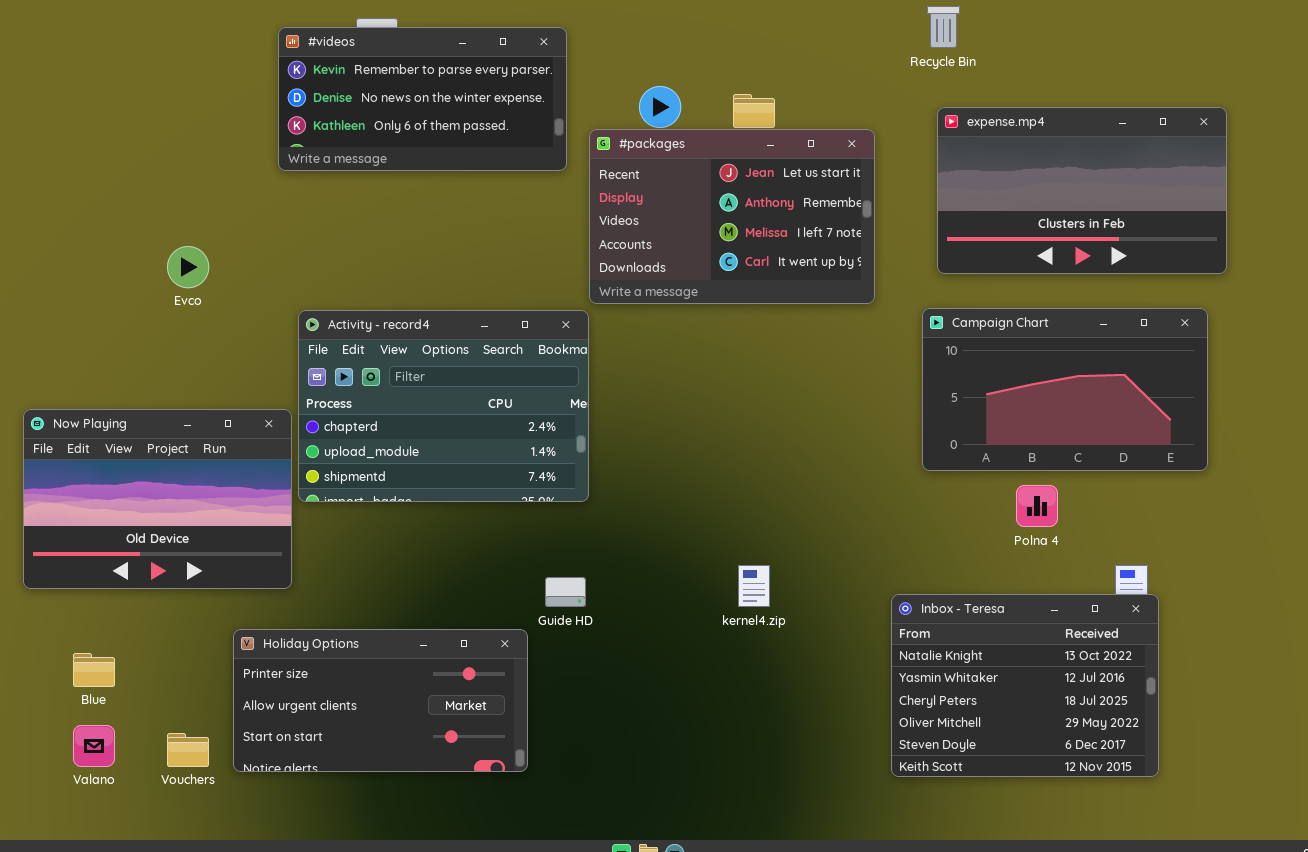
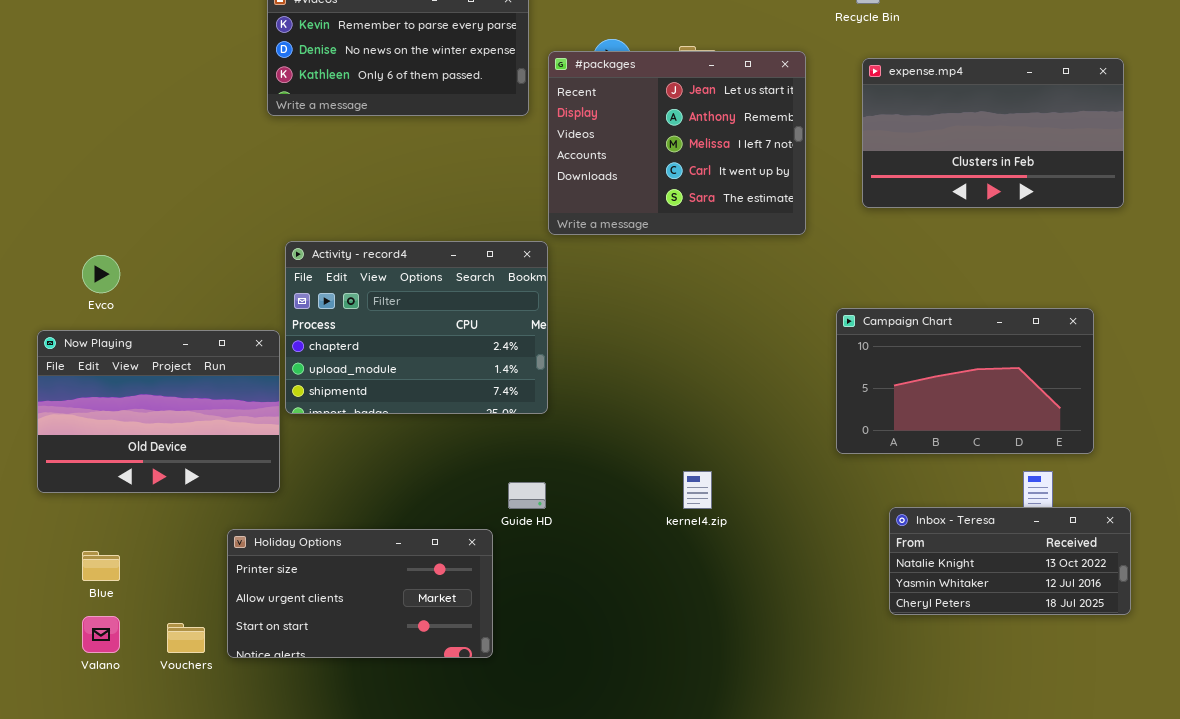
#packages: [589,129,875,304] -> [548,51,806,235], resized
Evco: [167,246,209,288] -> [82,255,120,293], moved
Campaign Chart: [922,308,1208,471] -> [836,308,1094,454], moved
Inbox - Teresa: [891,594,1159,777] -> [889,507,1131,615], moved, resized

